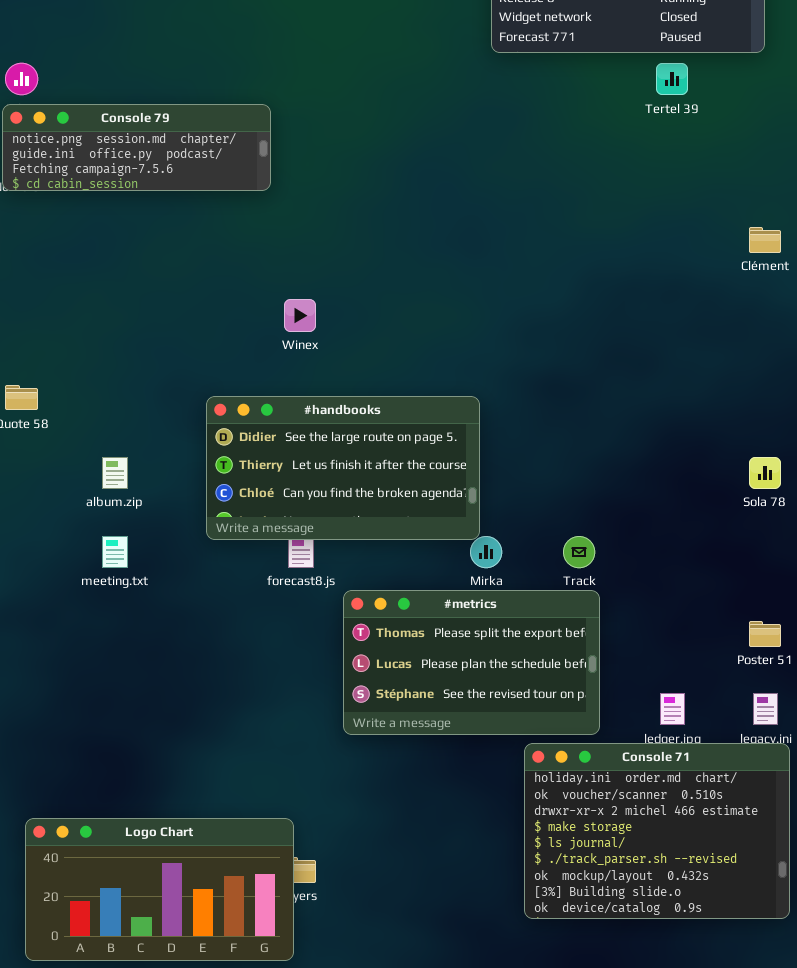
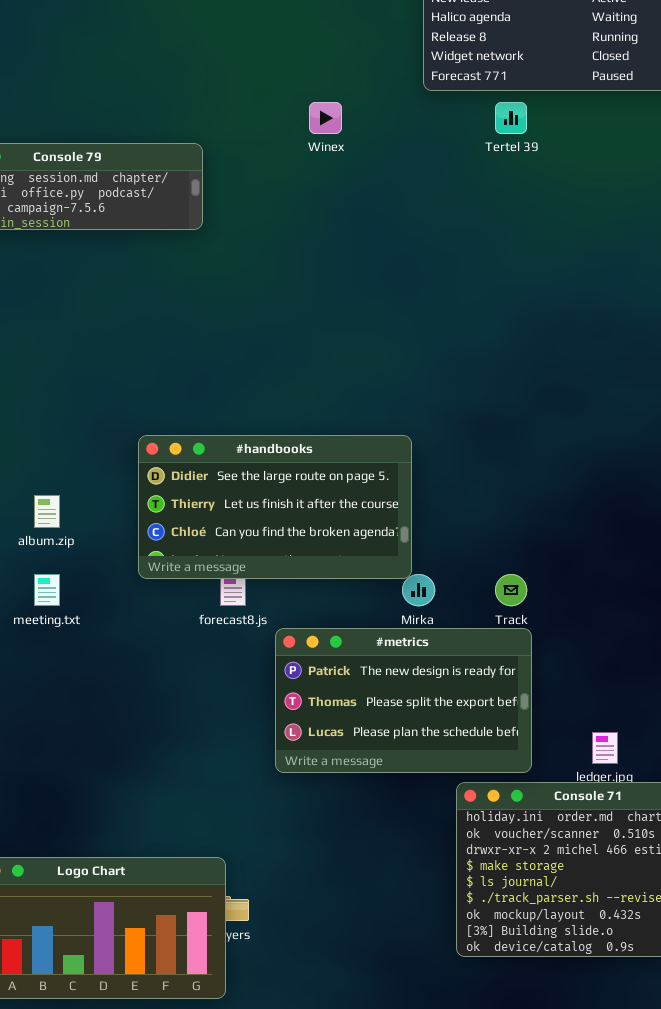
Tertel 39: [656,63,688,95] -> [495,102,527,134], moved
Winex: [284,299,316,332] -> [309,102,342,134], moved
#metrics: [343,590,600,735] -> [275,628,532,773], scrolled up 1 row

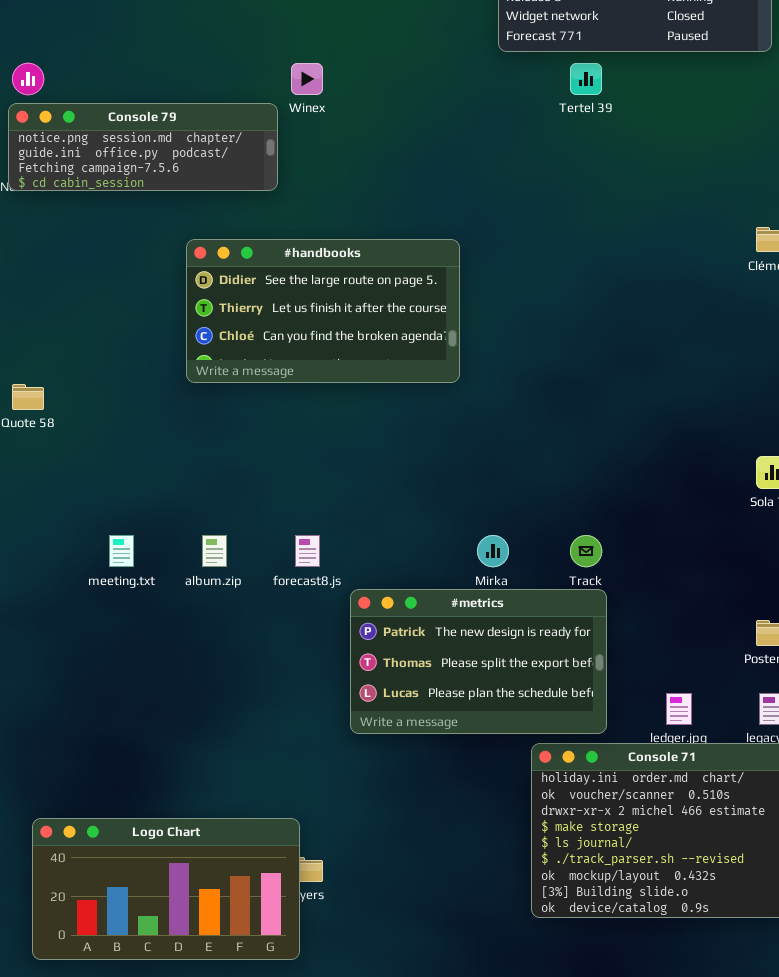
Winex: [309,102,342,134] -> [291,63,323,95], moved
#handbooks: [138,435,412,579] -> [186,239,460,383], moved
album.zip: [34,495,60,528] -> [202,535,227,567], moved

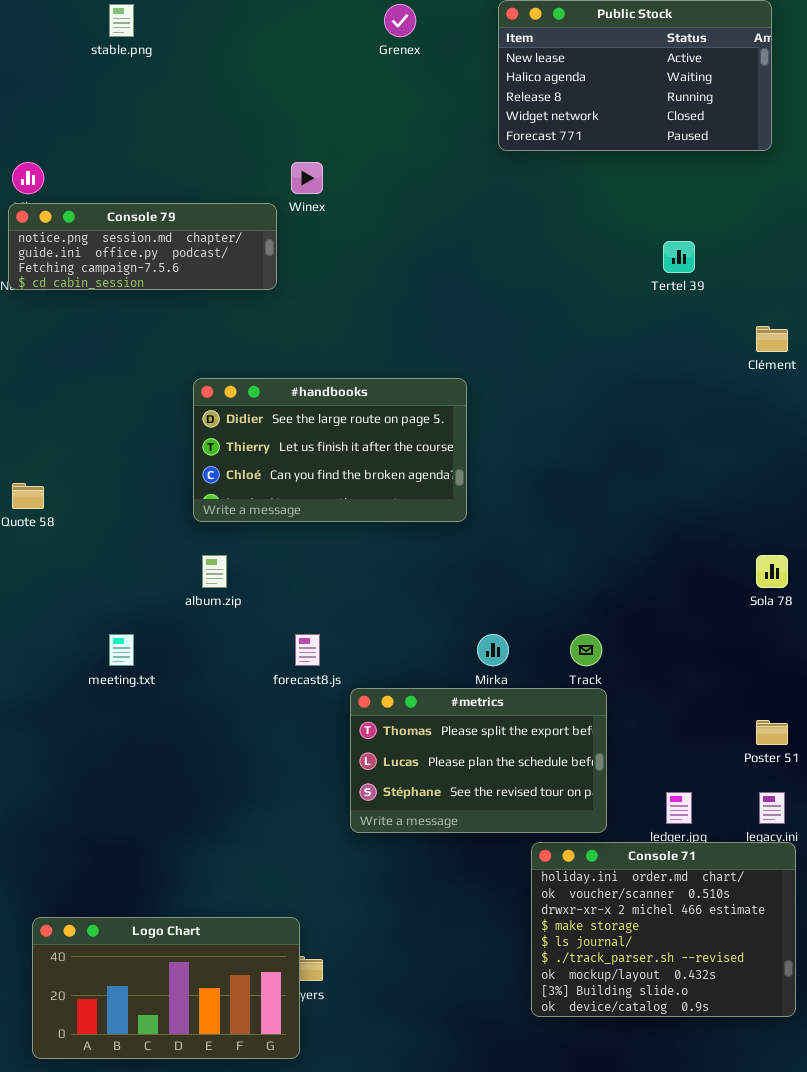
Tertel 39: [570,63,602,95] -> [663,241,695,273], moved
#handbooks: [186,239,460,383] -> [193,378,467,522], moved
album.zip: [202,535,227,567] -> [202,555,227,588], moved
#metrics: [350,589,607,734] -> [350,688,607,833], scrolled down 1 row

